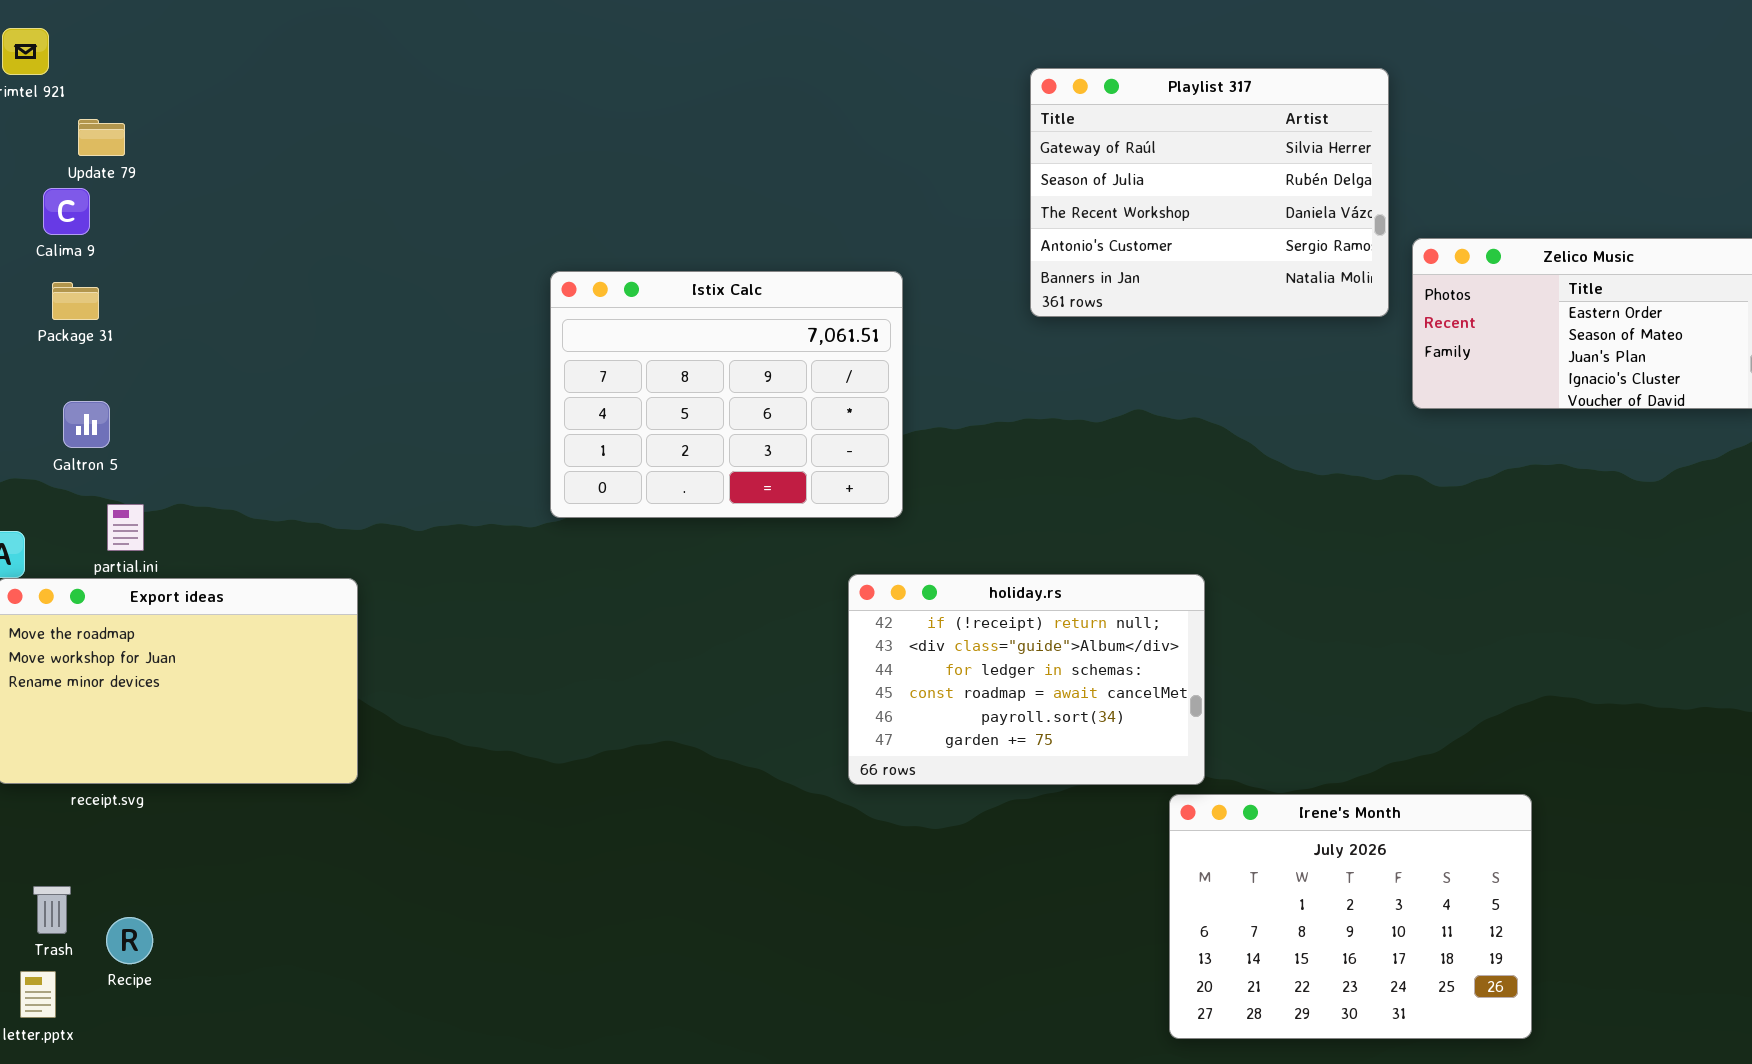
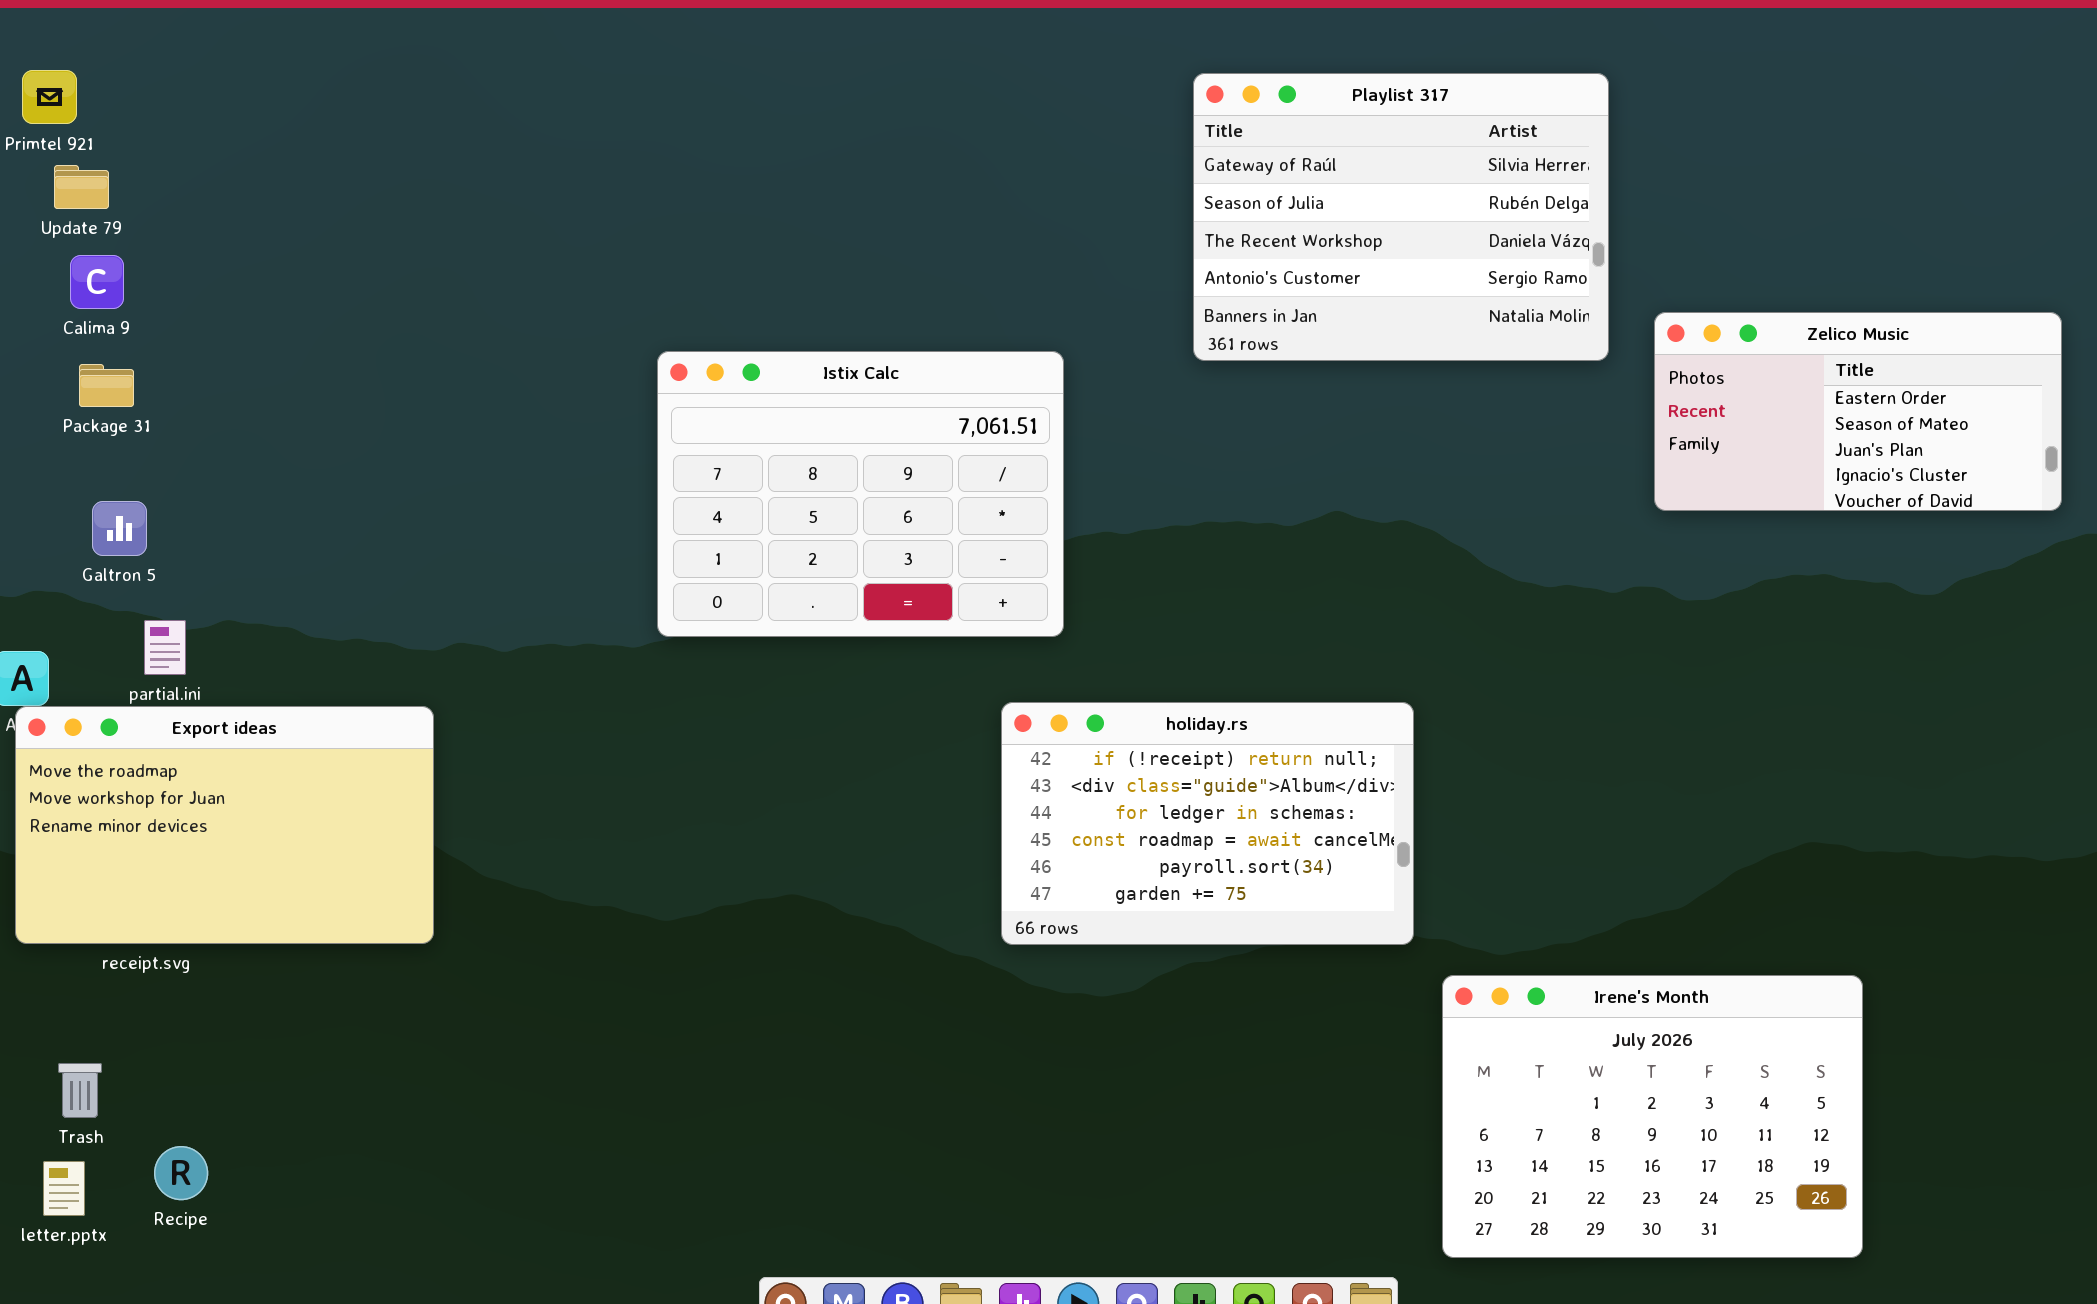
Playlist 317: [1030,68,1389,317] -> [1193,73,1609,361], moved
Update 79: [78,119,125,156] -> [54,165,109,209], moved
Irene's Month: [1169,794,1532,1039] -> [1442,975,1863,1258], moved
Recipe: [106,917,153,964] -> [154,1146,208,1200], moved

